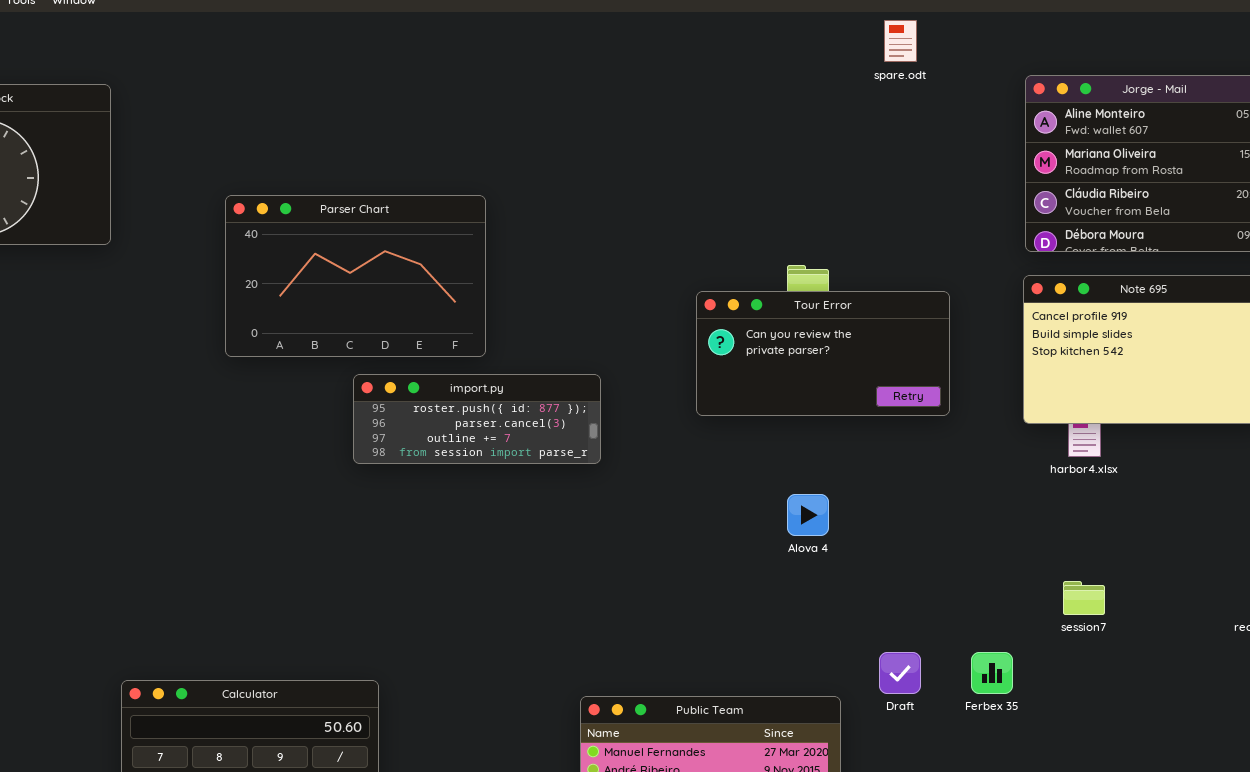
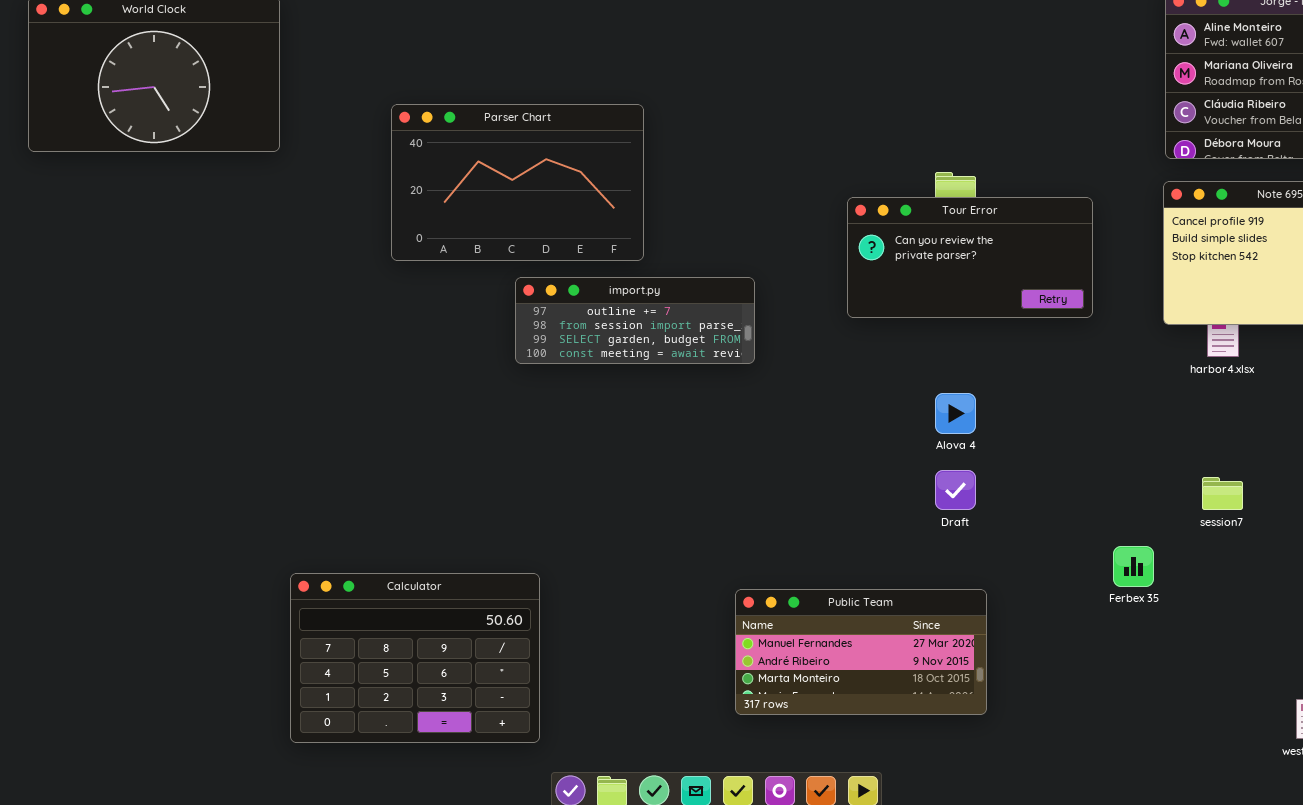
import.py: [353,374,601,464] -> [515,277,755,364], scrolled down 2 rows
Draft: [879,652,921,694] -> [935,470,976,510], moved

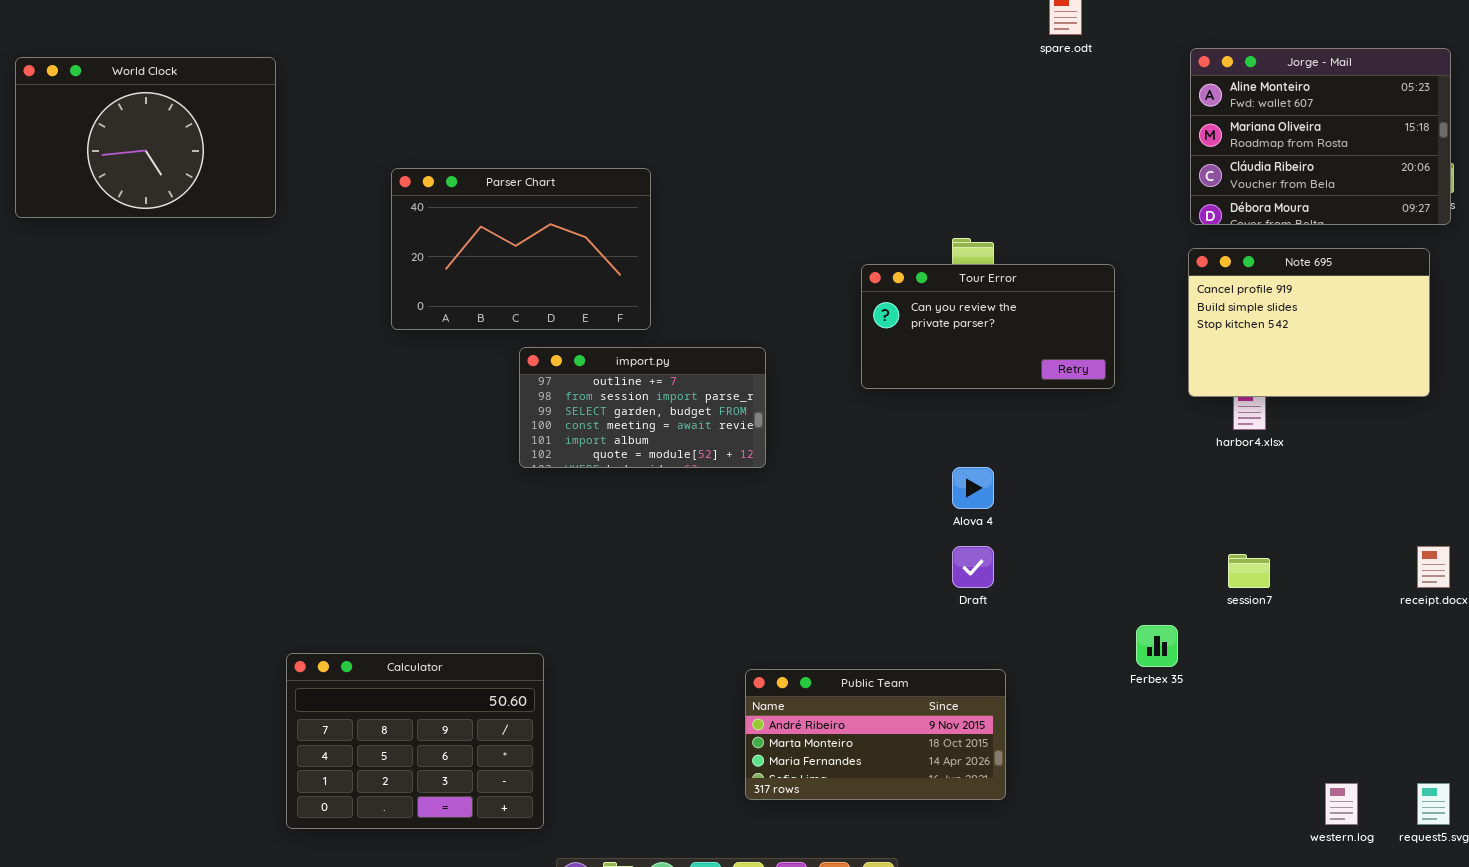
import.py: [515,277,755,364] -> [519,347,766,468], resized
Public Team: [735,589,987,715] -> [745,669,1006,800], scrolled down 1 row

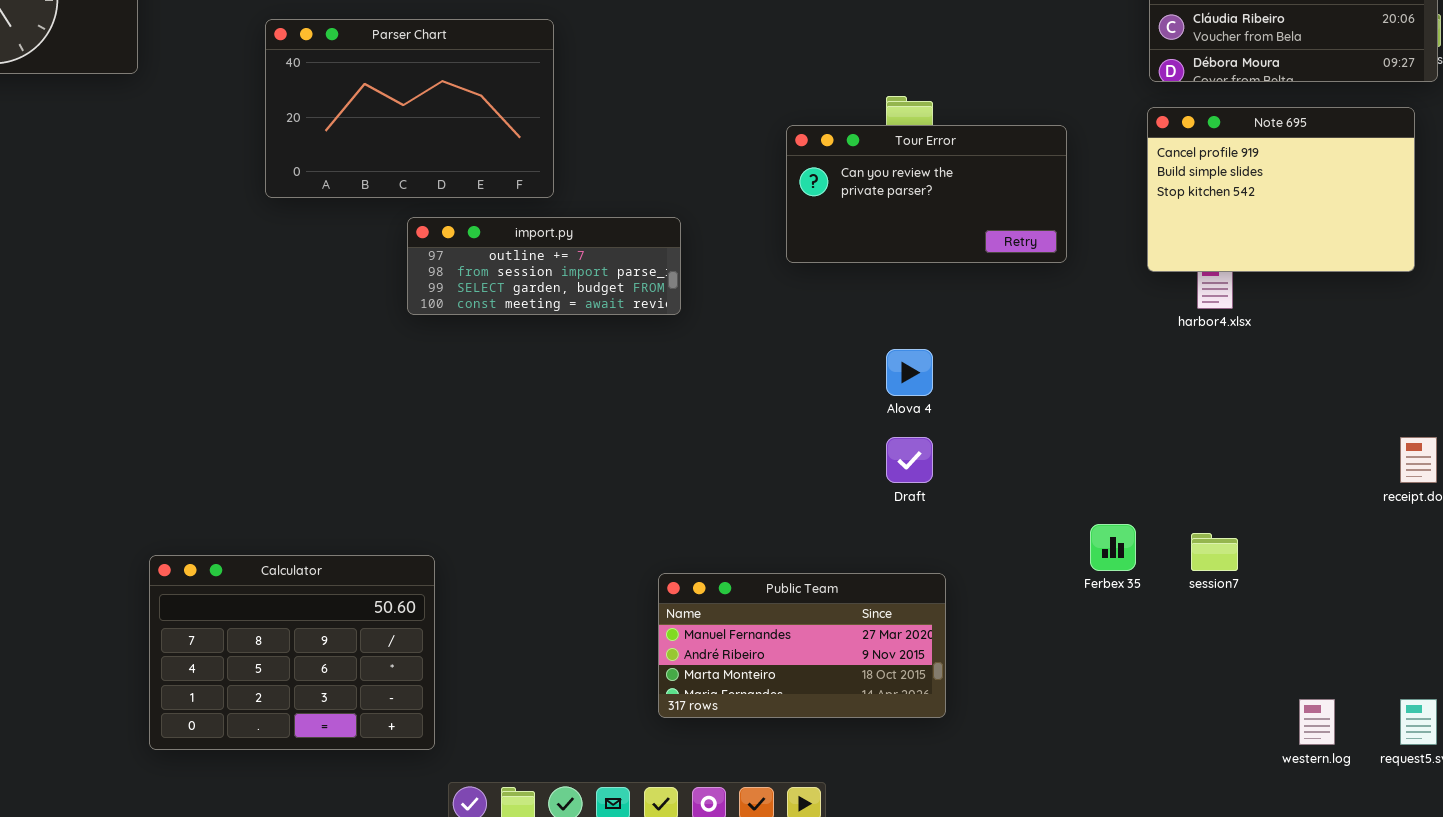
import.py: [519,347,766,468] -> [407,217,681,315], resized
session7: [1228,554,1270,588] -> [1191,533,1238,571], moved
Public Team: [745,669,1006,800] -> [658,573,946,718], scrolled up 1 row

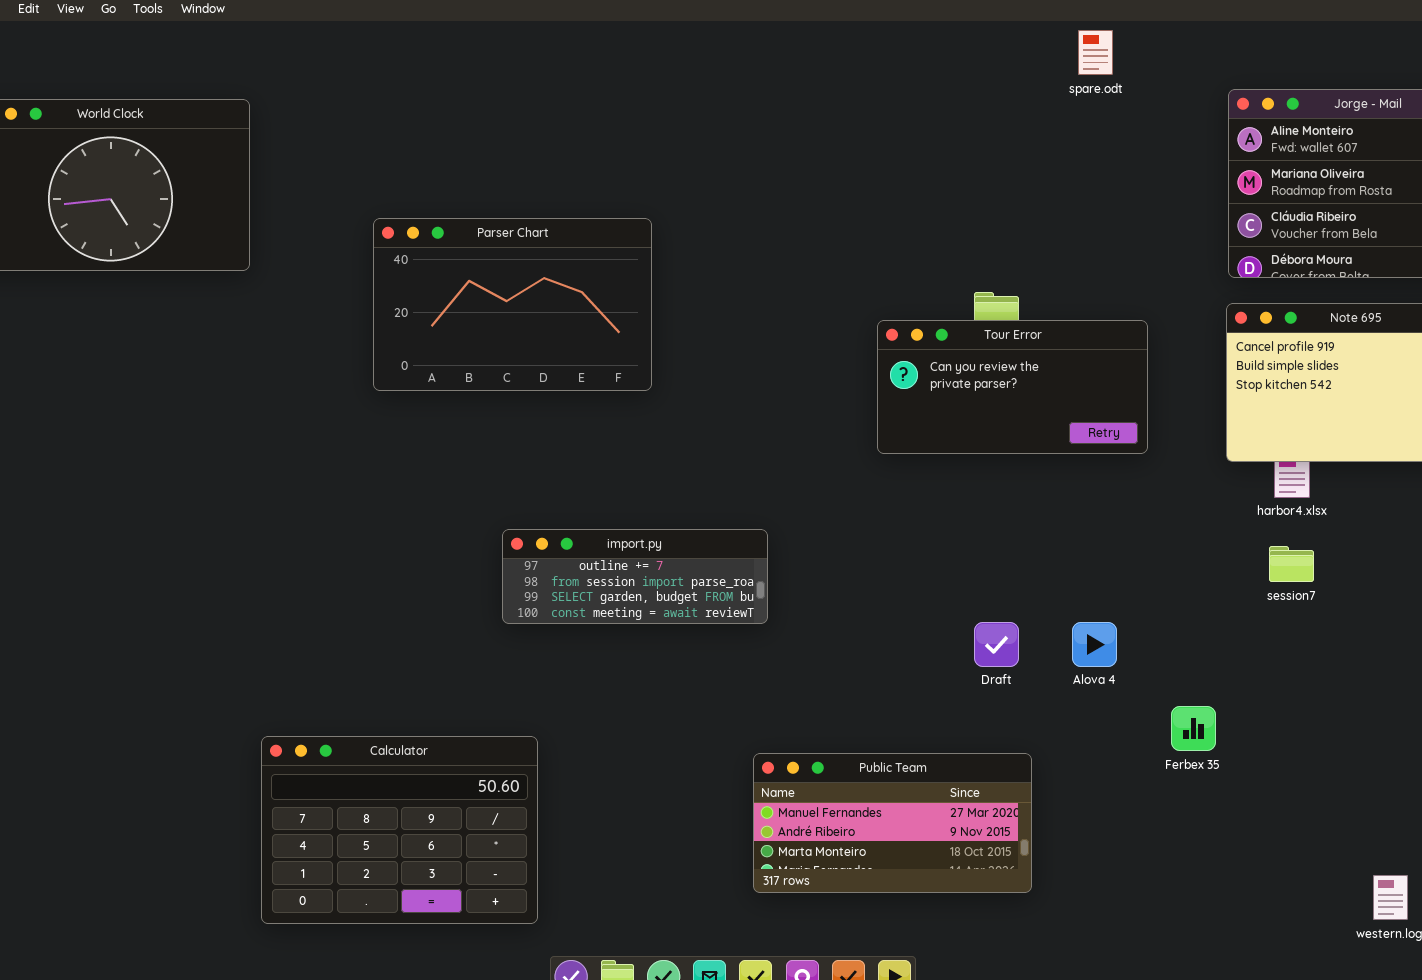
import.py: [407,217,681,315] -> [502,529,768,624], moved
Alova 4: [886,349,933,396] -> [1072,622,1117,667], moved
session7: [1191,533,1238,571] -> [1269,546,1314,582], moved

